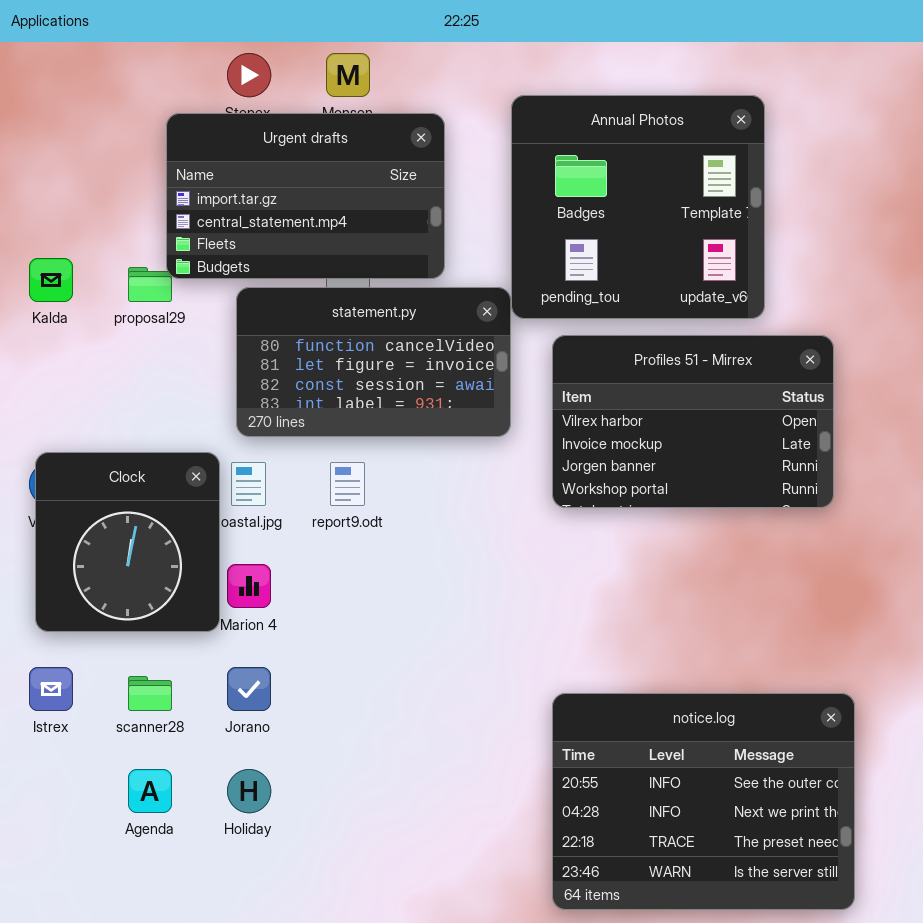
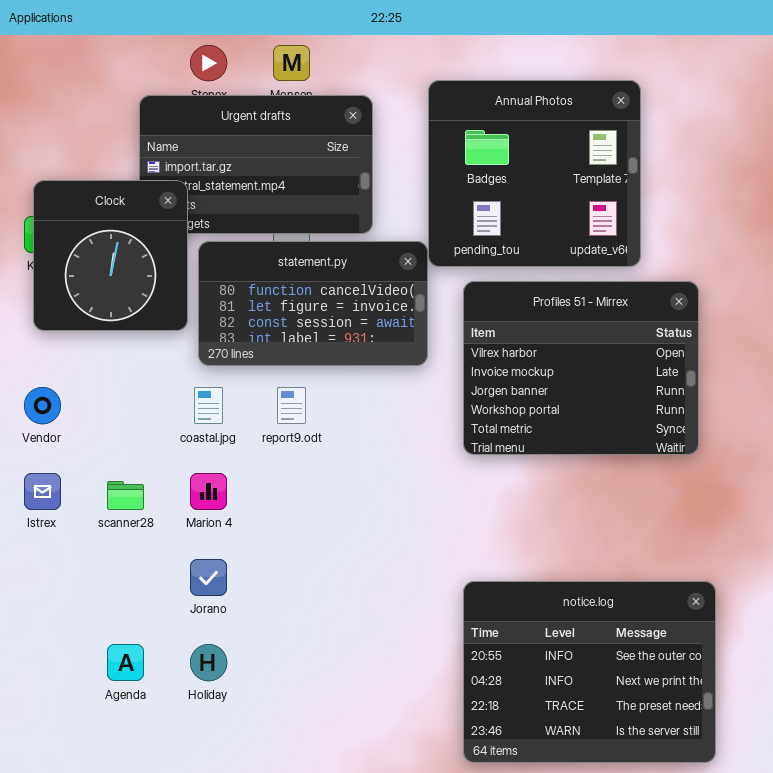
Profiles 51 - Mirrex: [552,335,834,508] -> [463,281,699,455], resized
Clock: [35,452,220,632] -> [33,180,188,331], moved
Istrex: [29,667,73,711] -> [24,473,61,510], moved
scanner28: [128,676,172,711] -> [107,481,144,510], moved

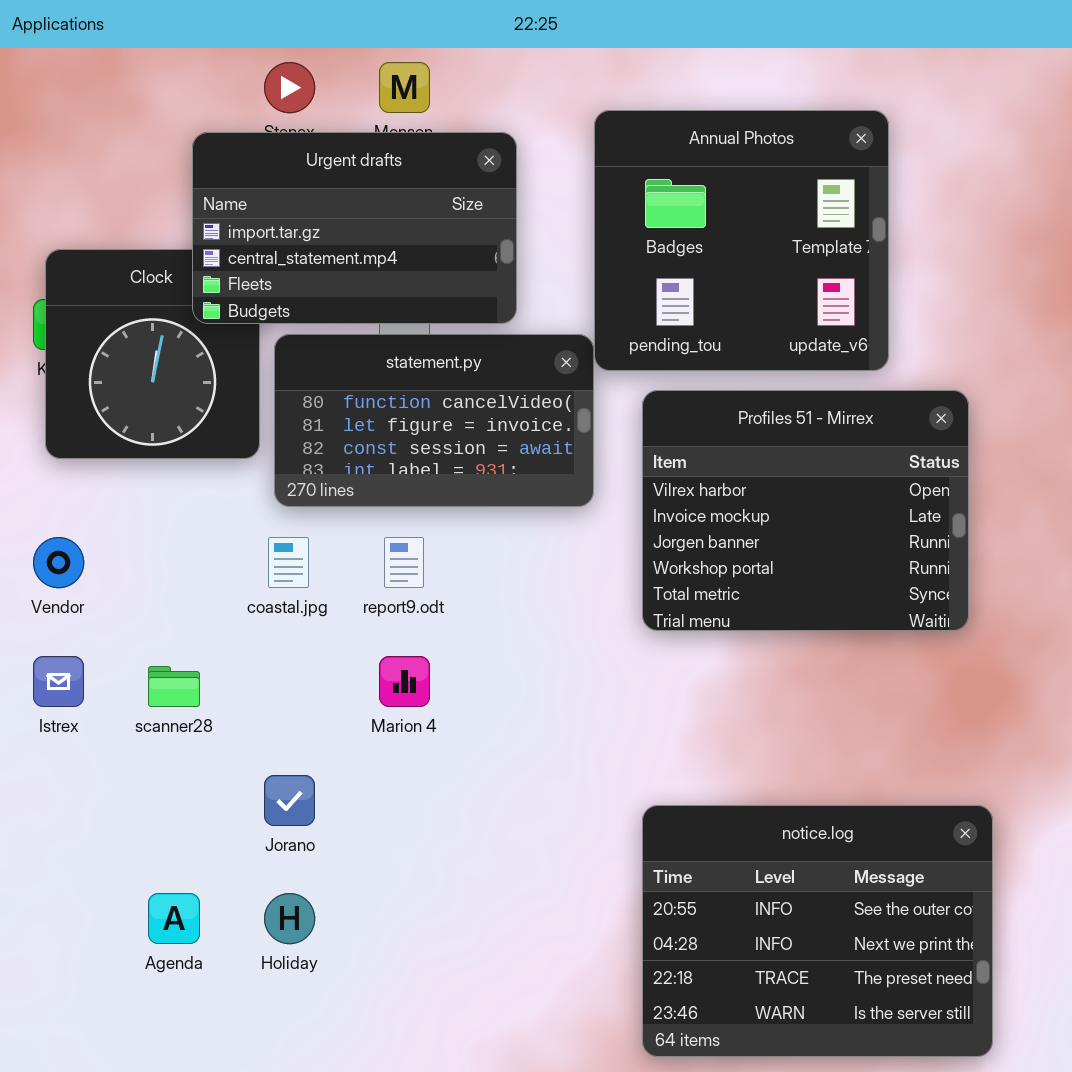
Urgent drafts: [139,95,373,234] -> [192,132,517,324], raised
Marion 4: [190,473,227,510] -> [379,656,430,707], moved

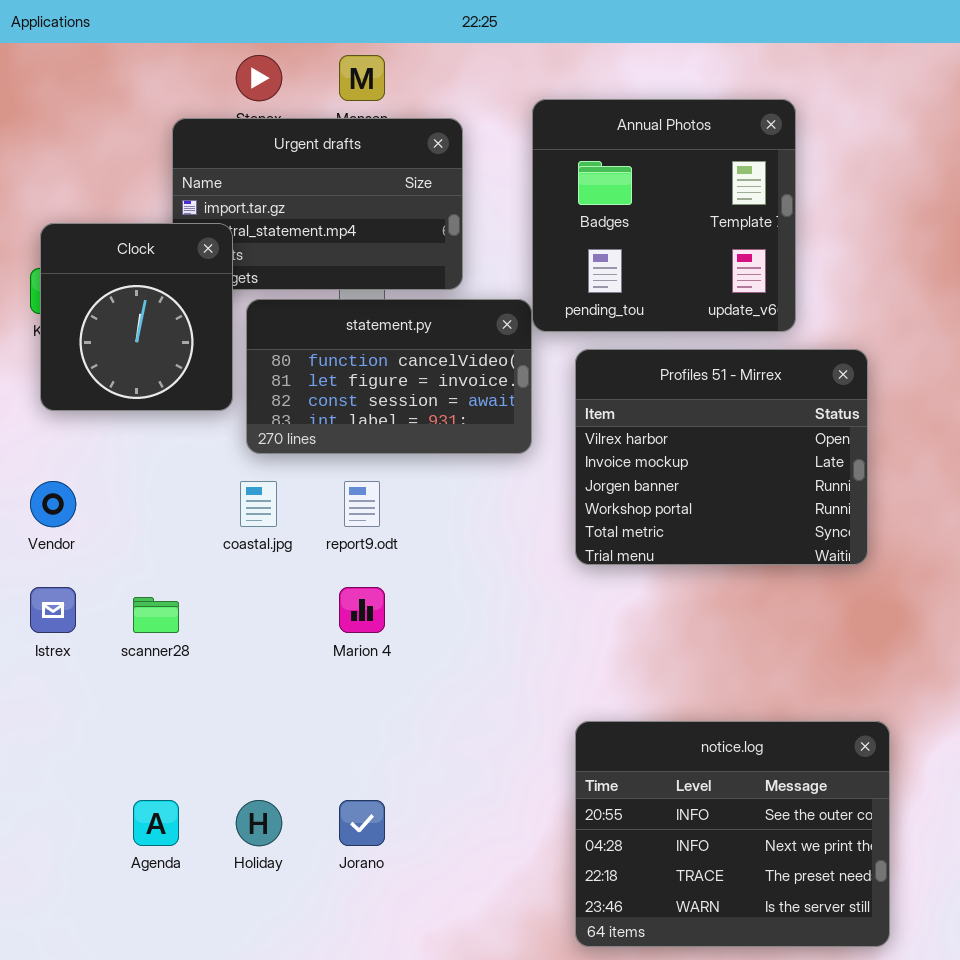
Clock: [45,249,260,459] -> [40,223,233,411], raised
Jorano: [264,775,315,826] -> [339,800,385,846], moved

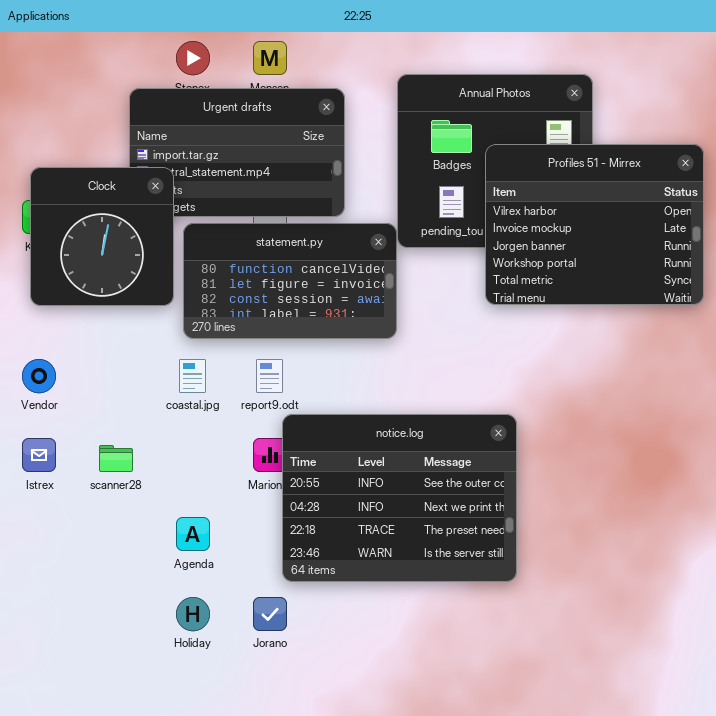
Profiles 51 - Mirrex: [575,349,868,565] -> [485,144,704,305], moved
notice.log: [575,721,890,947] -> [282,414,517,582], moved
Agenda: [133,800,179,846] -> [176,517,210,551], moved

